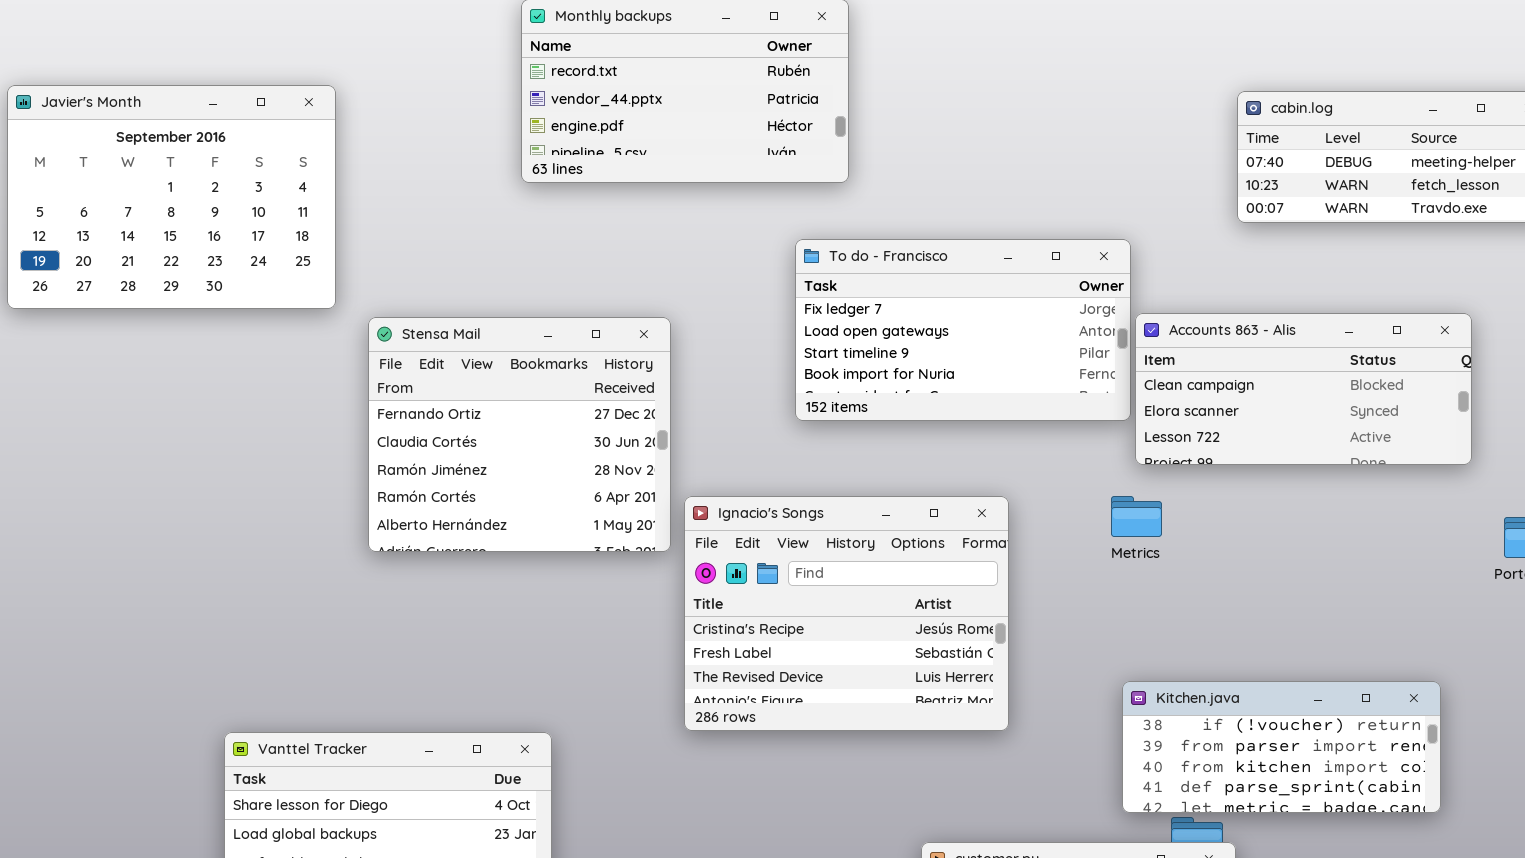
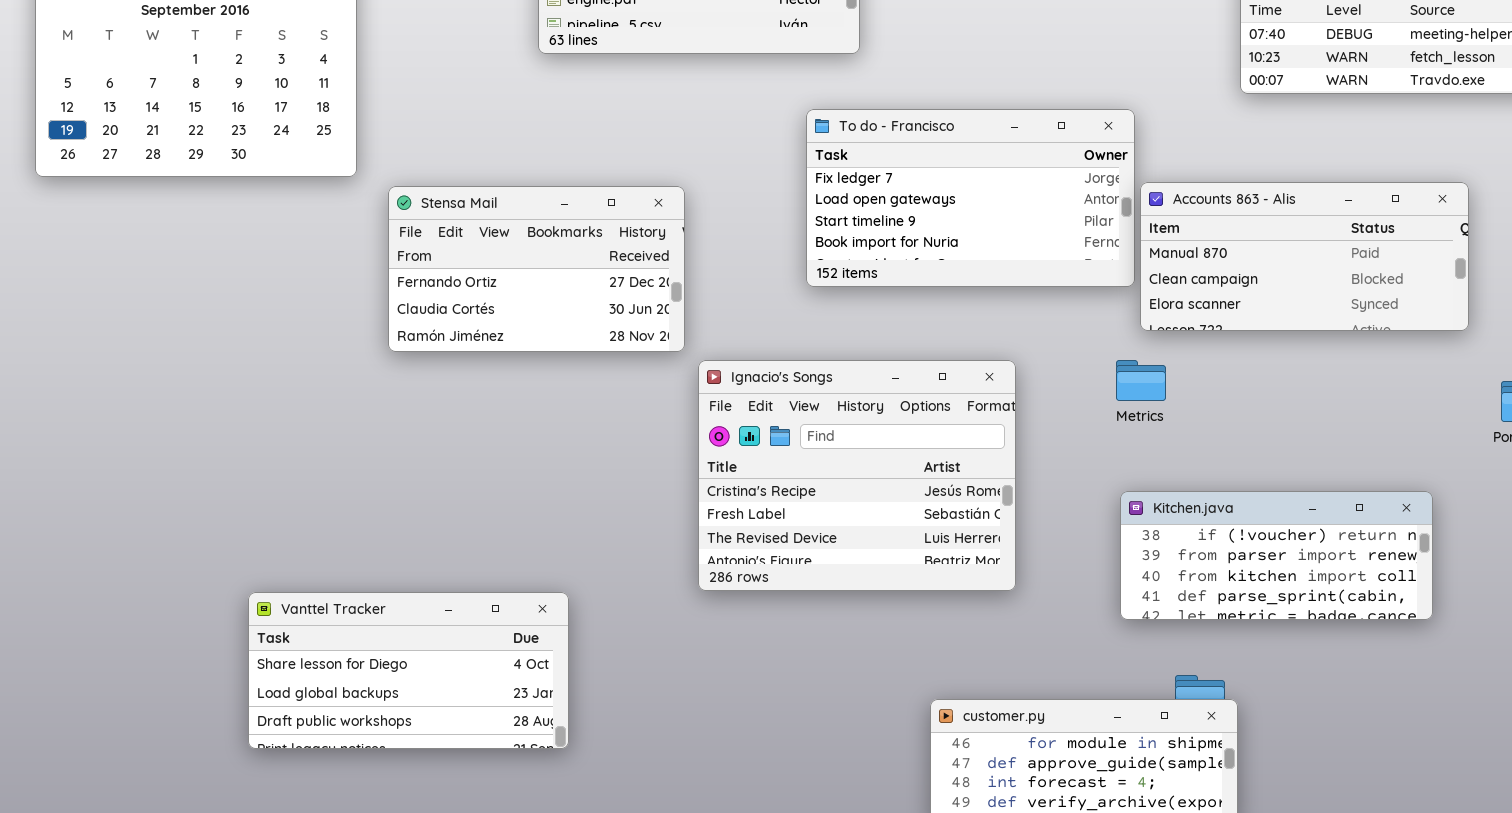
Accounts 863 - Alis: [1135,313,1472,465] -> [1140,182,1469,331], scrolled up 1 row
Stensa Mail: [368,317,671,552] -> [388,186,685,352], resized
Kitchen.java: [1122,681,1441,813] -> [1120,491,1433,620], moved

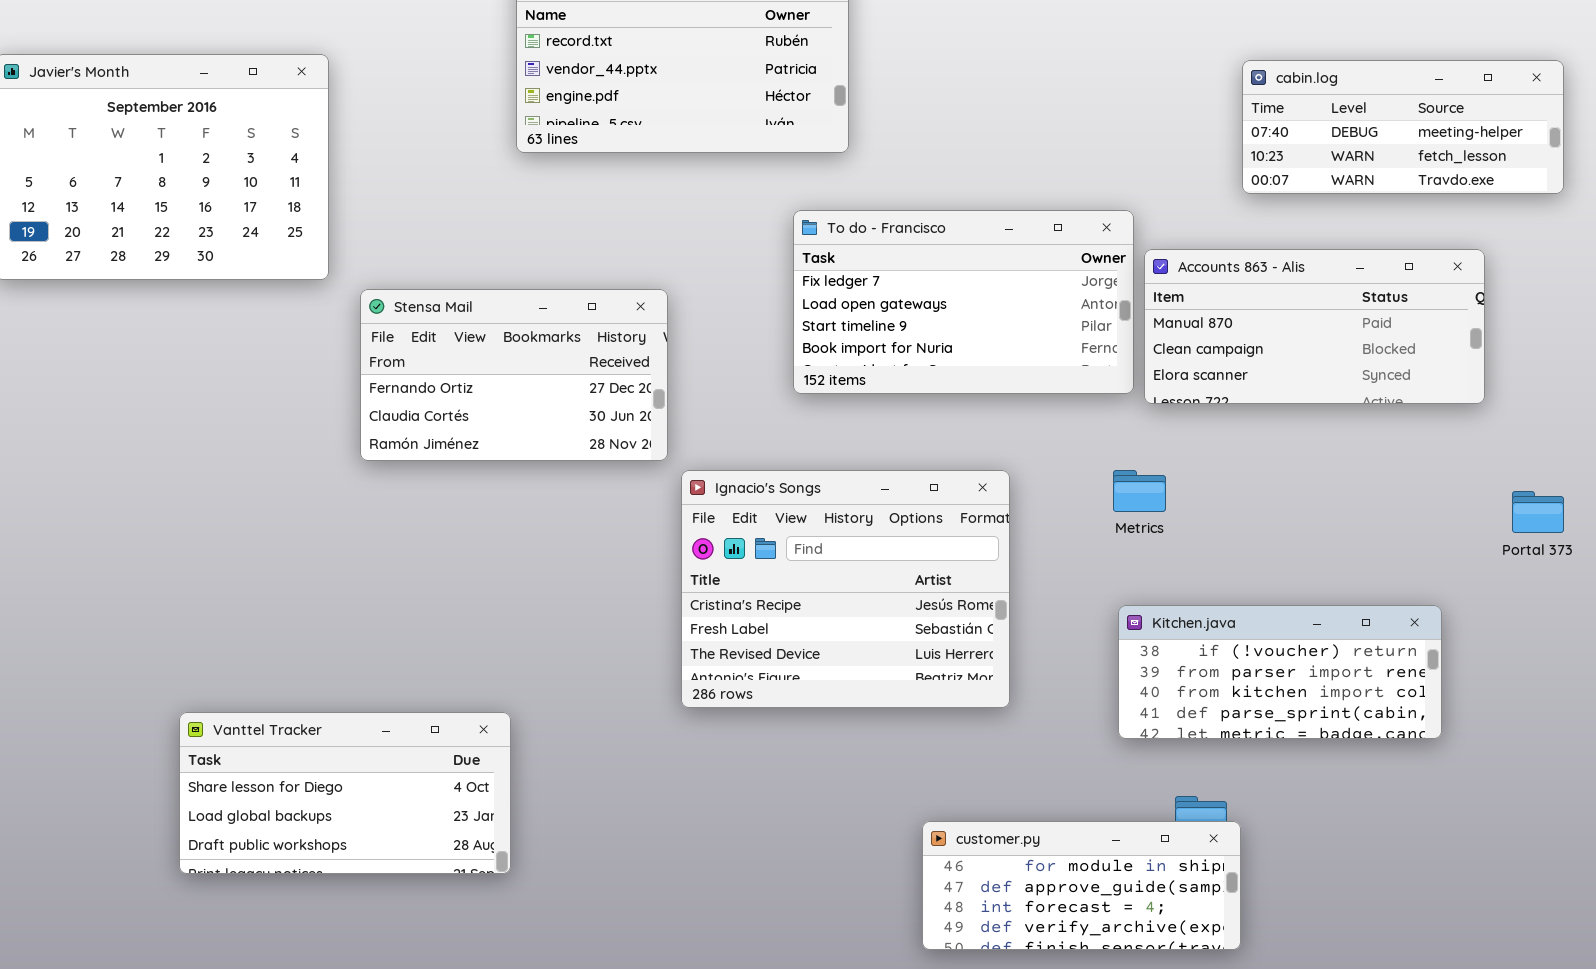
Accounts 863 - Alis: [1140,182,1469,331] -> [1144,249,1485,404], moved
Vanttel Tracker: [248,592,569,749] -> [179,712,511,874], moved

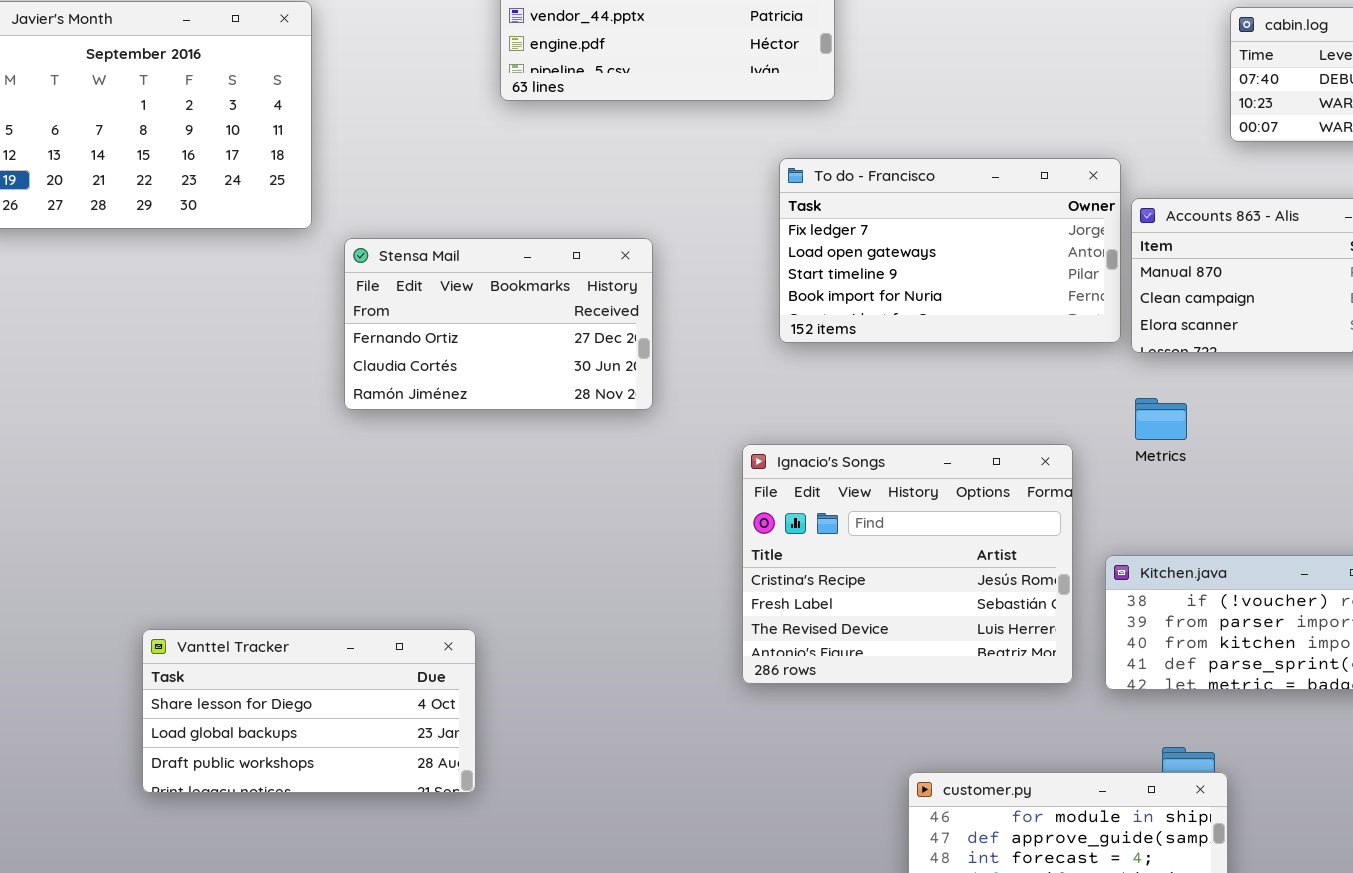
Ignacio's Songs: [681,470,1010,708] -> [742,444,1073,684], moved
Metrics: [1113,470,1166,512] -> [1135,398,1187,440], moved
Vanttel Tracker: [179,712,511,874] -> [142,629,476,793], moved

